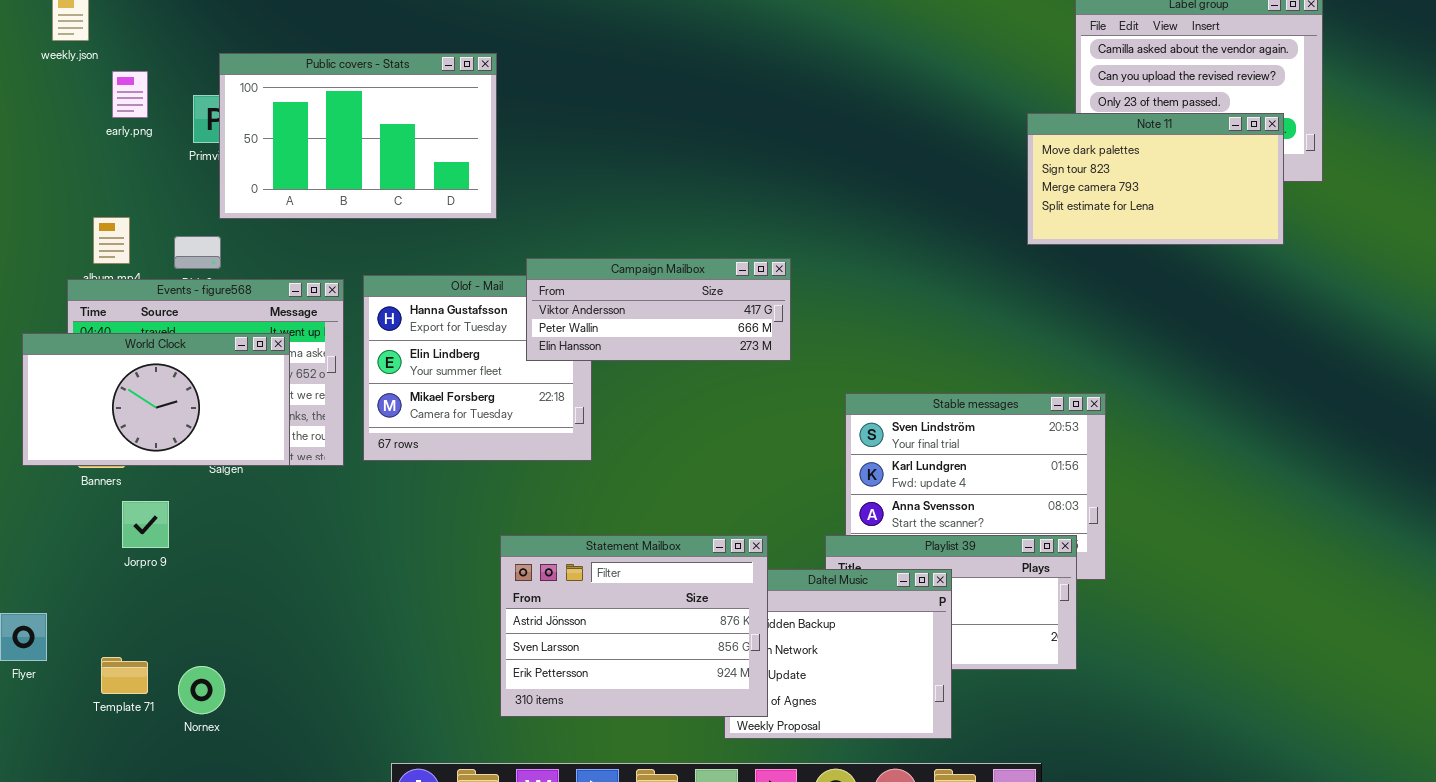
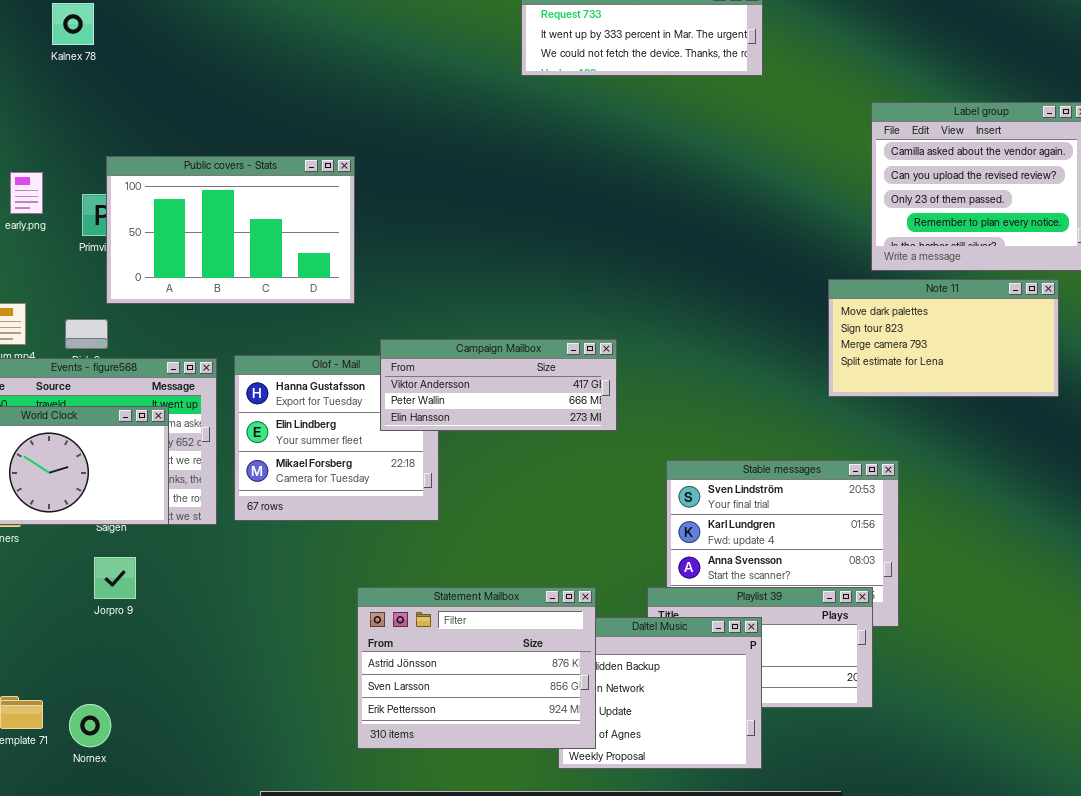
Note 11: [1027,113,1284,245] -> [828,279,1059,397], moved
Jorpro 9: [122,501,169,548] -> [94,557,136,599], moved

